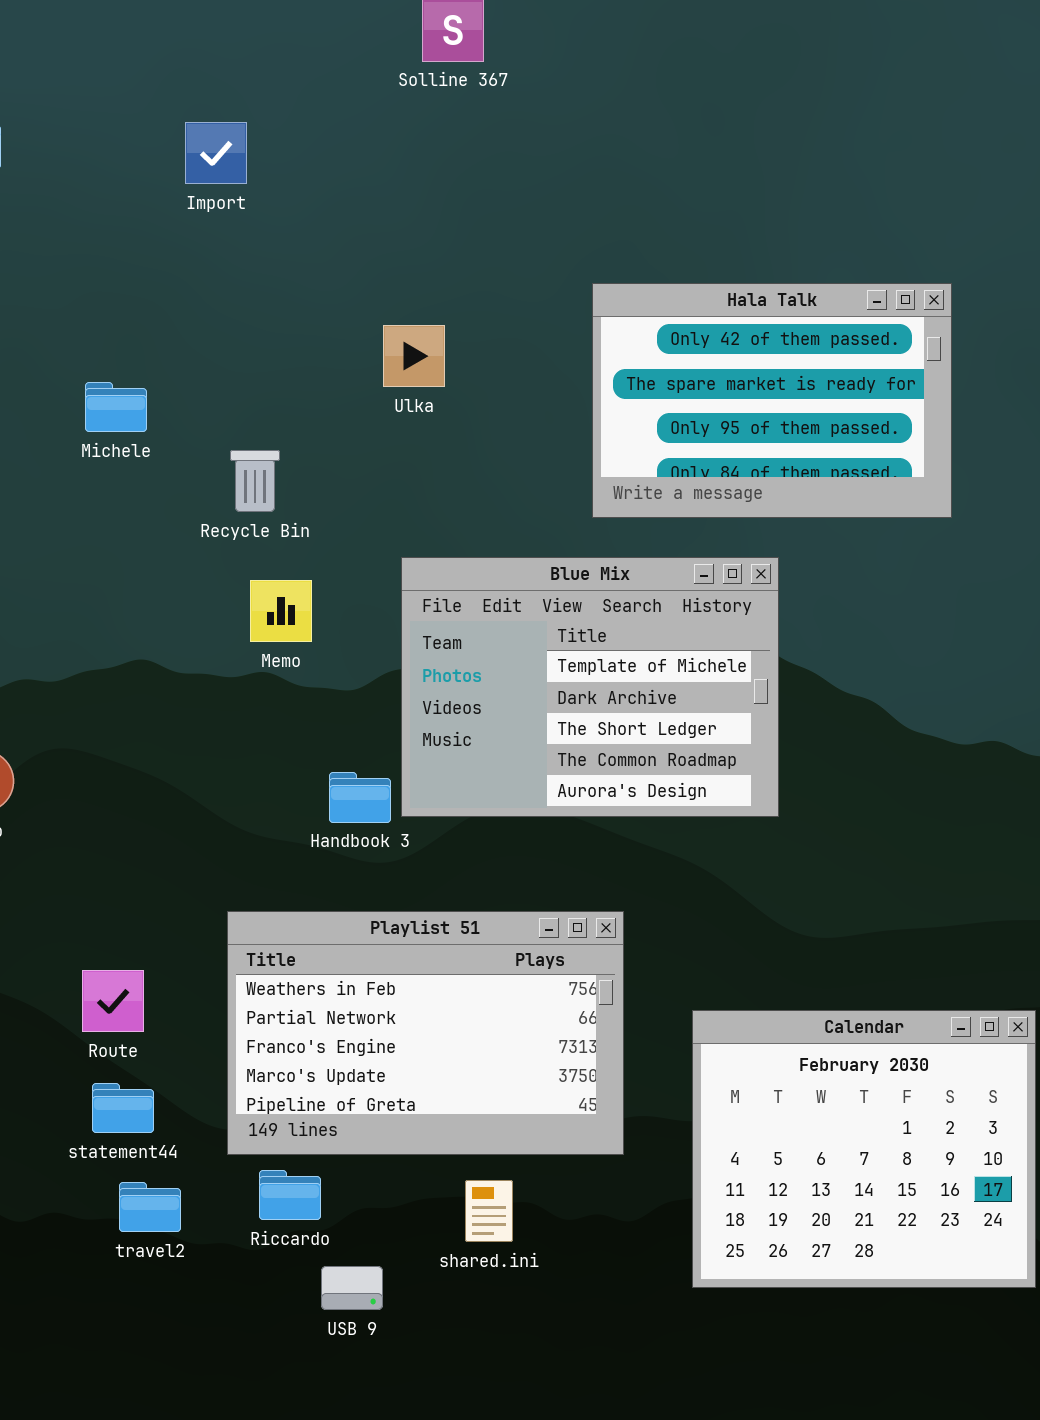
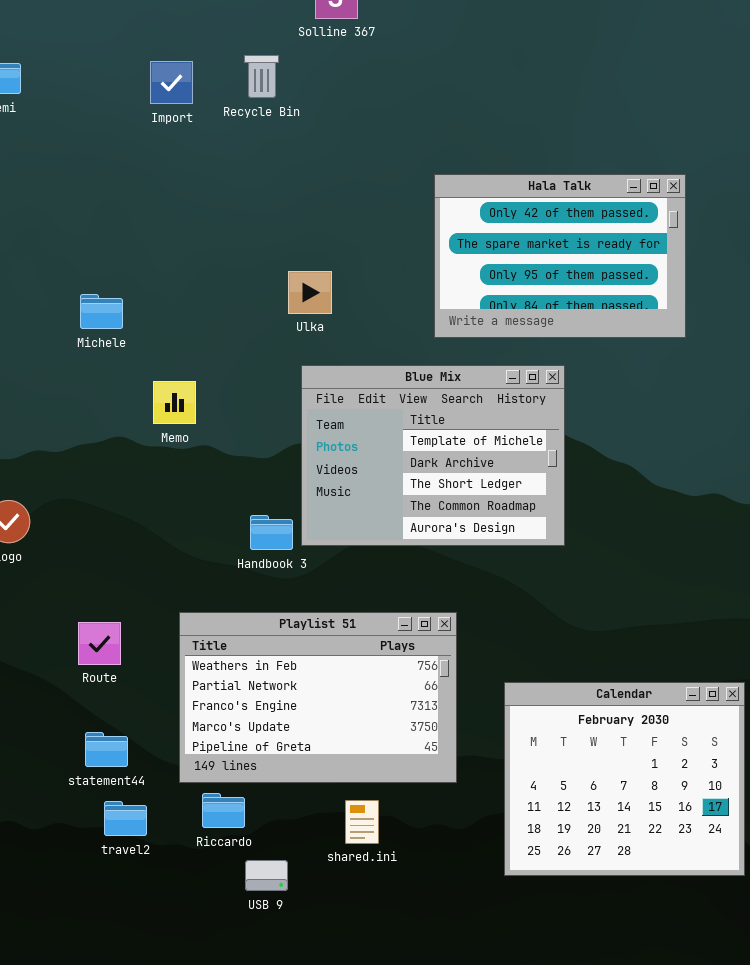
Ulka: [383,325,445,387] -> [288,271,332,314], moved
Michele: [85,382,147,432] -> [80,294,123,329], moved
Recycle Bin: [230,450,280,512] -> [244,55,279,98], moved
Memo: [250,580,312,642] -> [153,381,196,424], moved
Route: [82,970,144,1032] -> [78,622,121,665], moved

